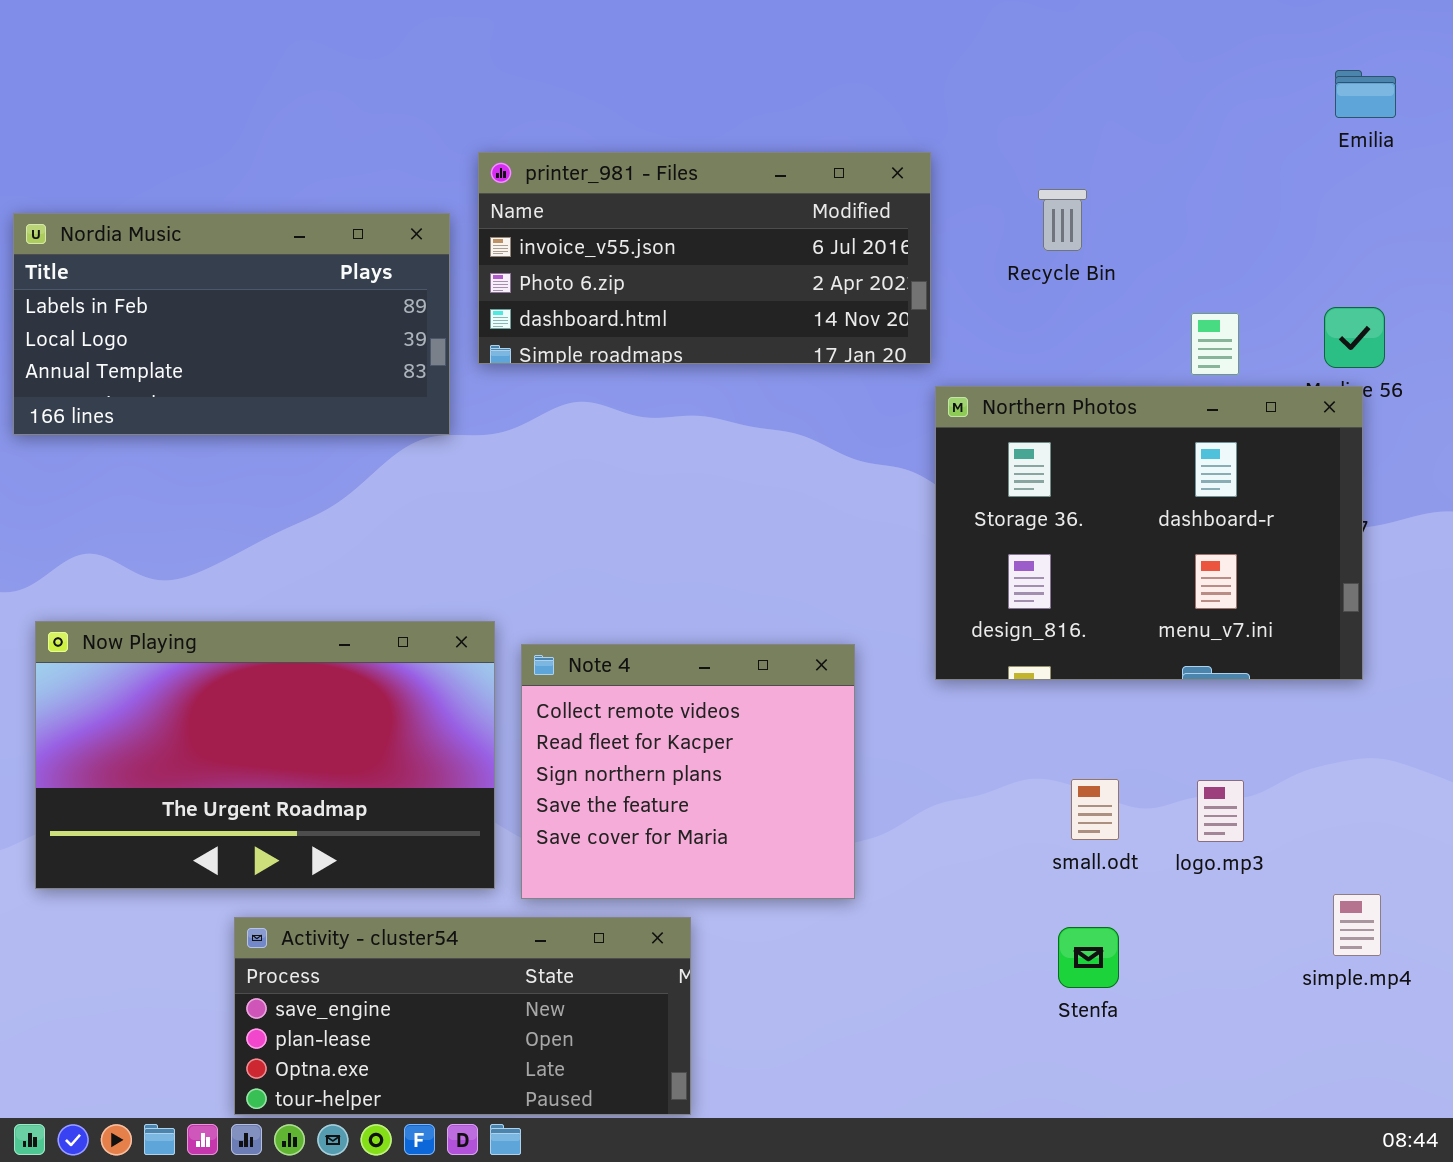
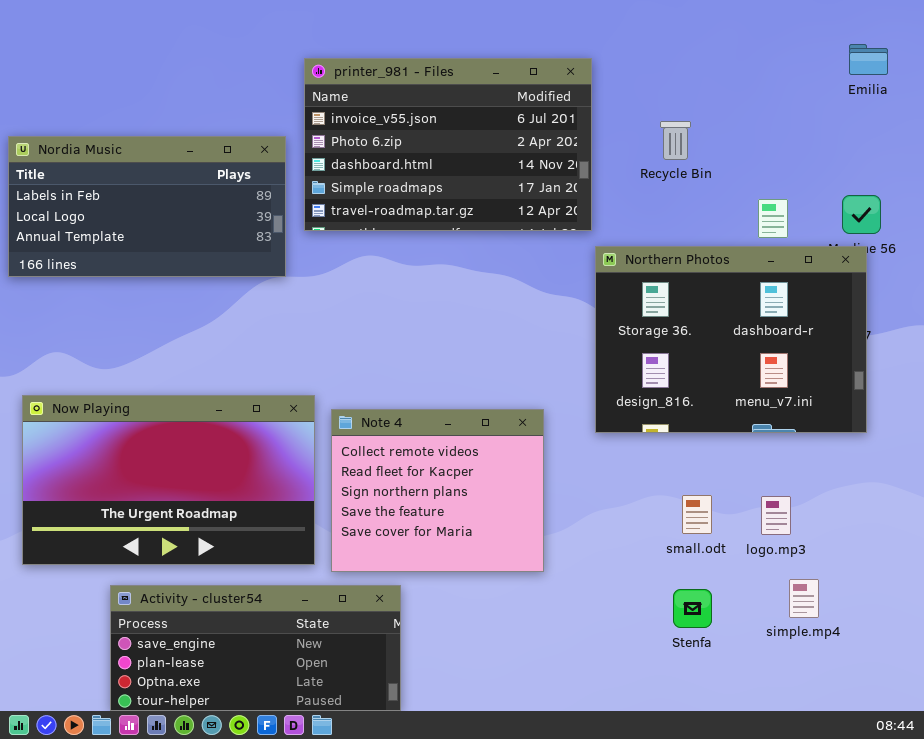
printer_981 - Files: [478,152,931,364] -> [304,58,592,231], resized
simple.mp4: [1333,894,1381,956] -> [789,579,819,618], moved
Activity - cluster54: [234,917,691,1115] -> [110,585,401,711], moved

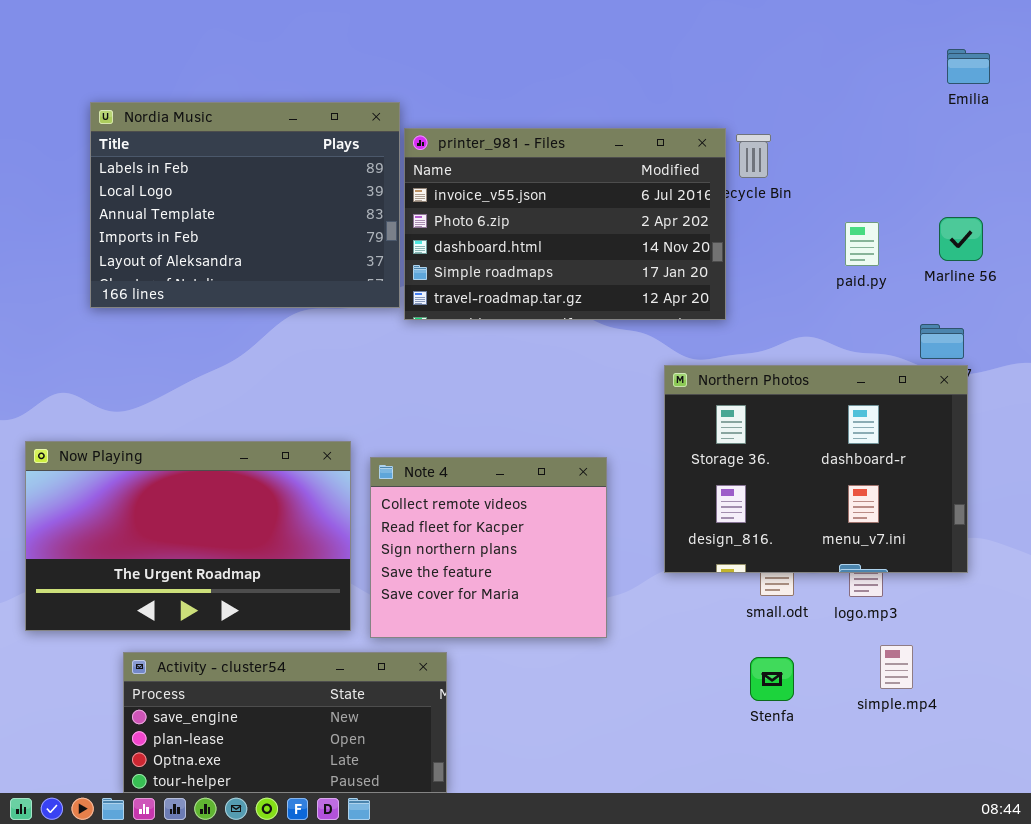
printer_981 - Files: [304,58,592,231] -> [404,128,726,320], moved
Nordia Music: [8,136,286,277] -> [90,102,400,308], moved, resized
Northern Photos: [595,246,867,433] -> [664,365,968,573], moved

